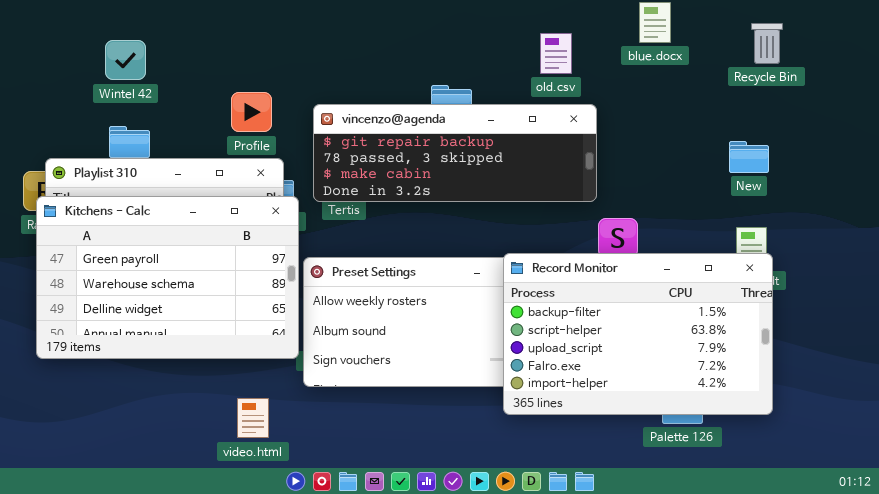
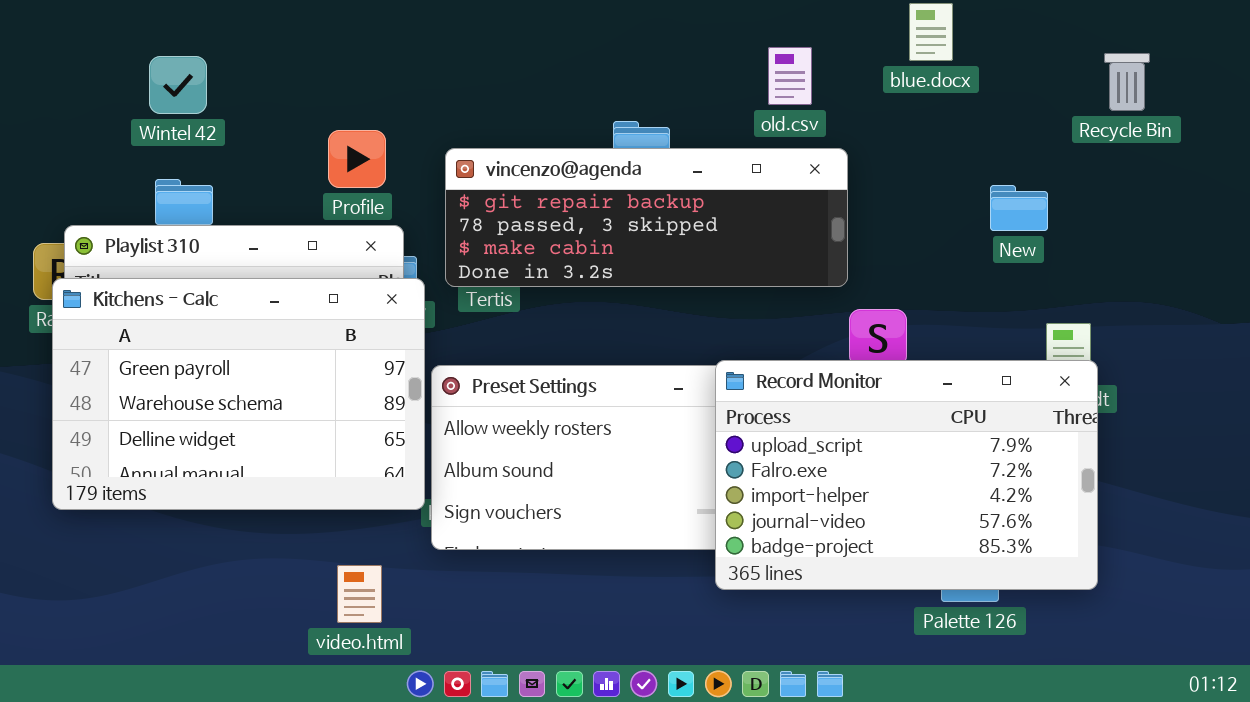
Recycle Bin: [751,23,783,64] -> [1104,53,1150,111], moved
New: [729,141,769,173] -> [990,185,1048,231], moved
Record Monitor: [503,253,773,415] -> [715,360,1098,590], scrolled down 2 rows

